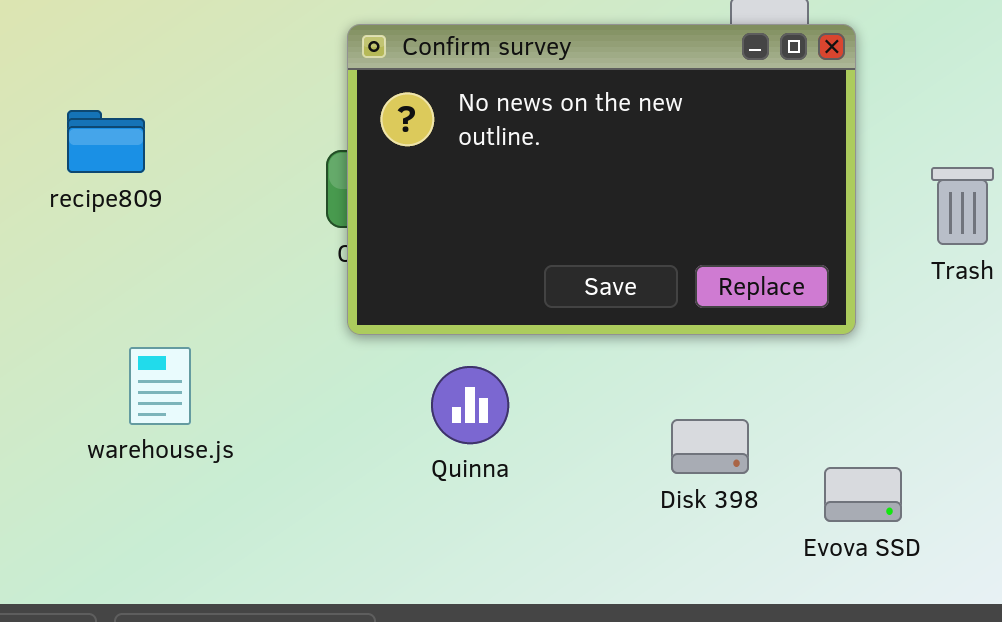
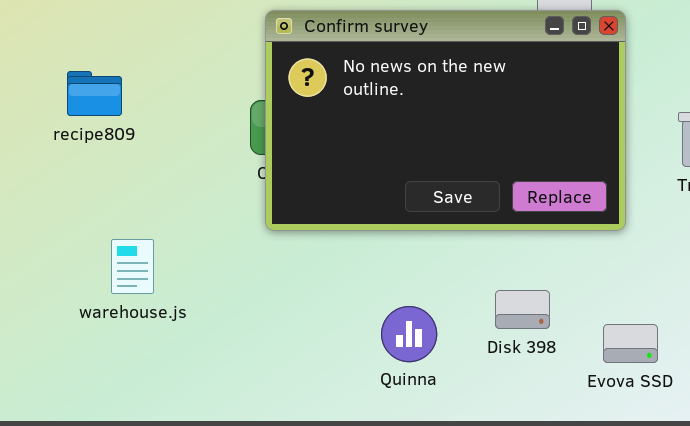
Quinna: [431,366,509,444] -> [381,306,437,362], moved

